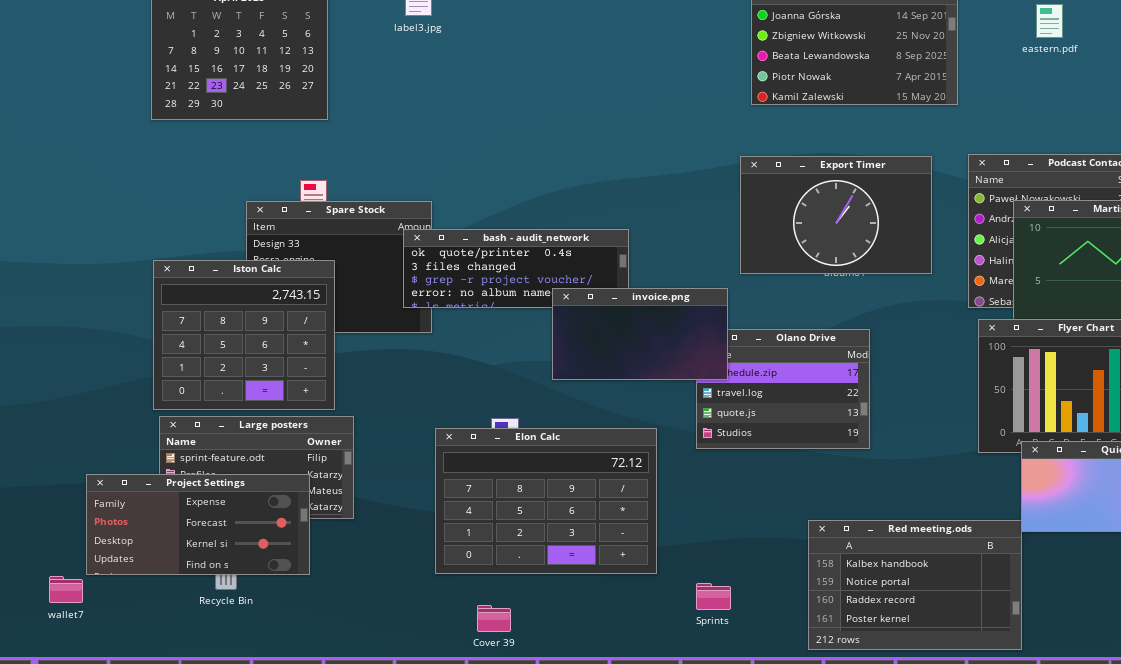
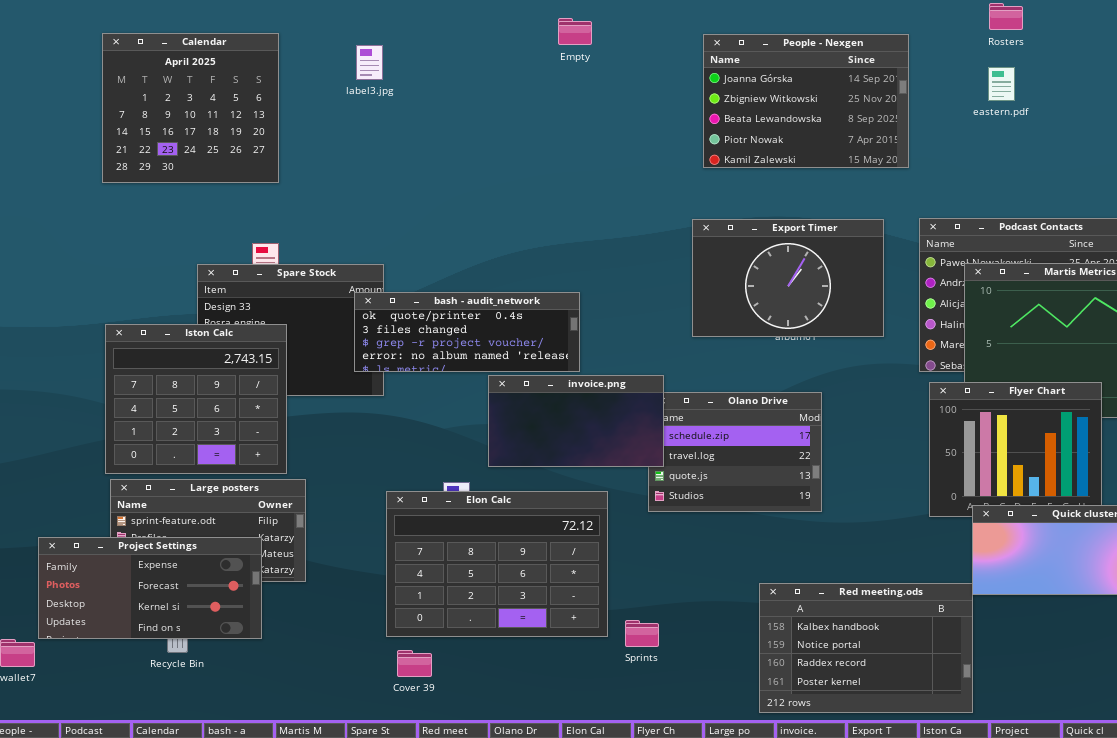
invoice.png: [552,288,728,380] -> [488,375,664,467], moved
Sprints: [696,583,731,610] -> [625,620,659,647], moved
Cover 39: [477,605,511,632] -> [397,650,432,677], moved

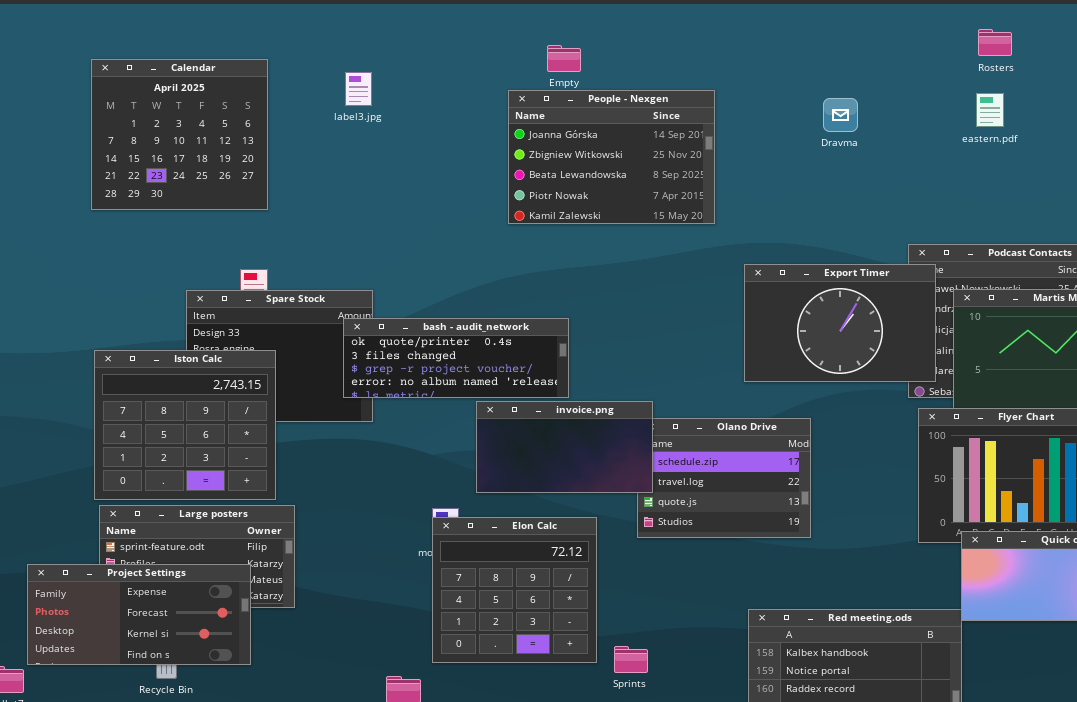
People - Nexgen: [703,34,909,168] -> [508,90,715,224], moved
Export Timer: [692,219,884,337] -> [744,264,936,382], moved
Elon Calc: [386,491,608,637] -> [432,517,597,663], resized

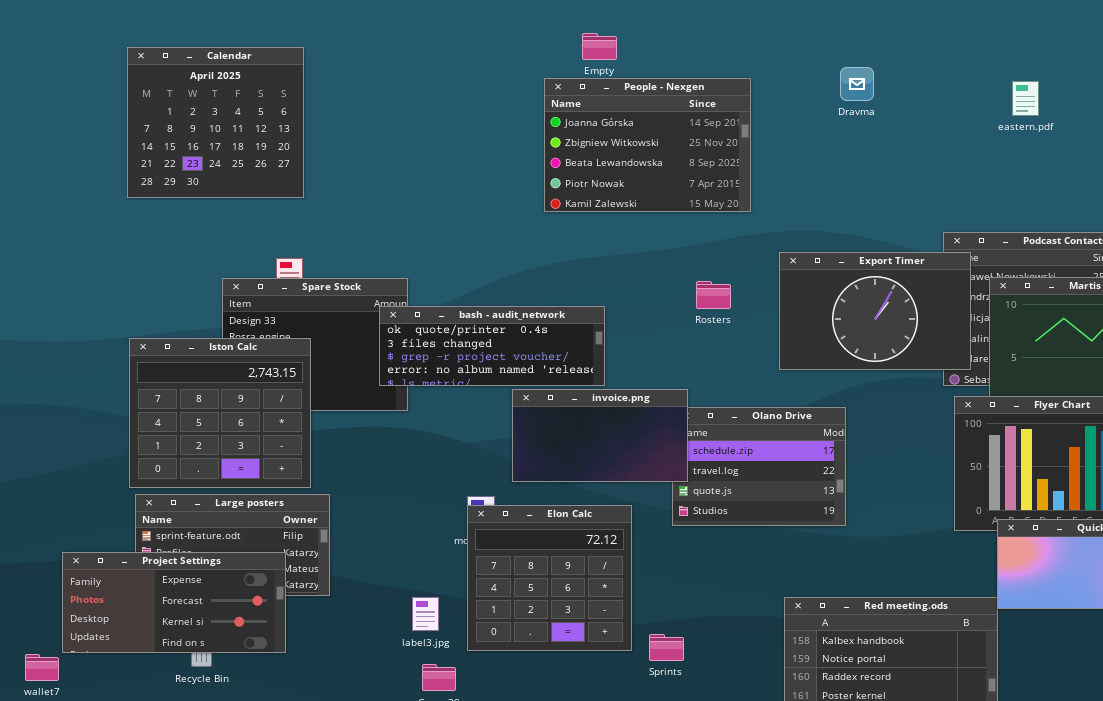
Rosters: [978,29,1012,56] -> [696,281,731,309], moved
label3.jpg: [345,72,372,106] -> [412,597,439,631], moved
Dravma: [823,98,858,132] -> [840,67,874,101], moved

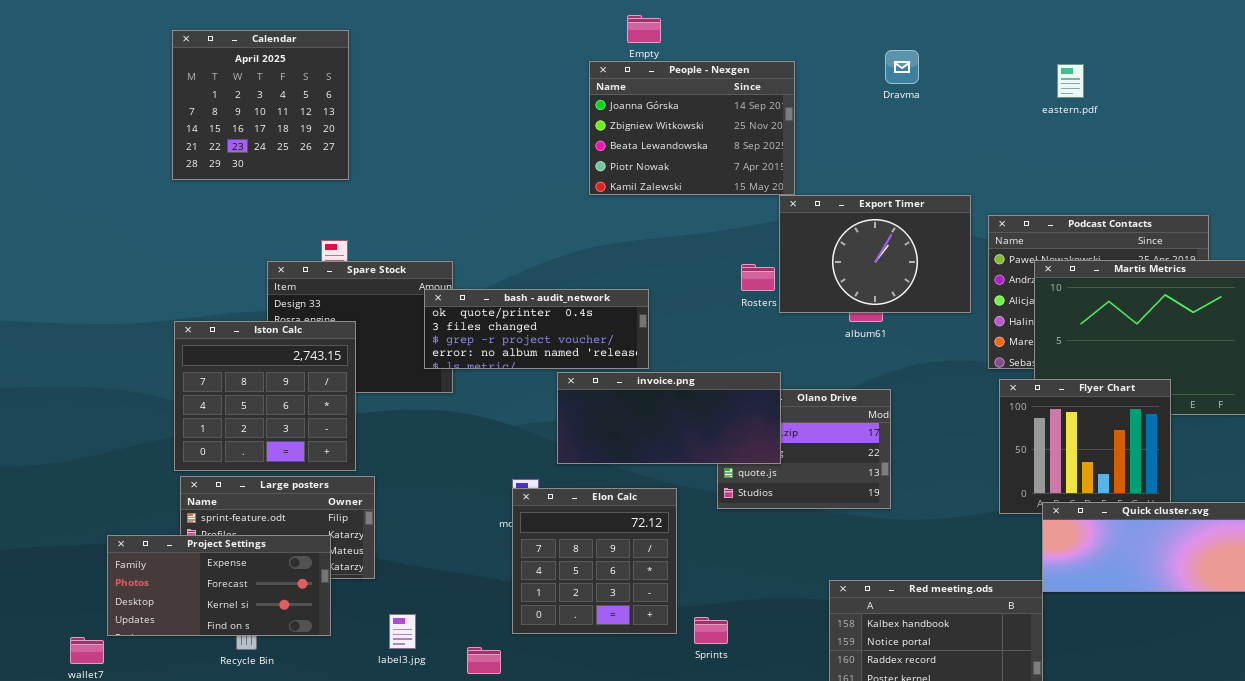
Export Timer: [779,252,971,370] -> [779,195,971,313], moved
invoice.png: [512,389,688,482] -> [557,372,781,464], resized
label3.jpg: [412,597,439,631] -> [389,614,416,649], moved

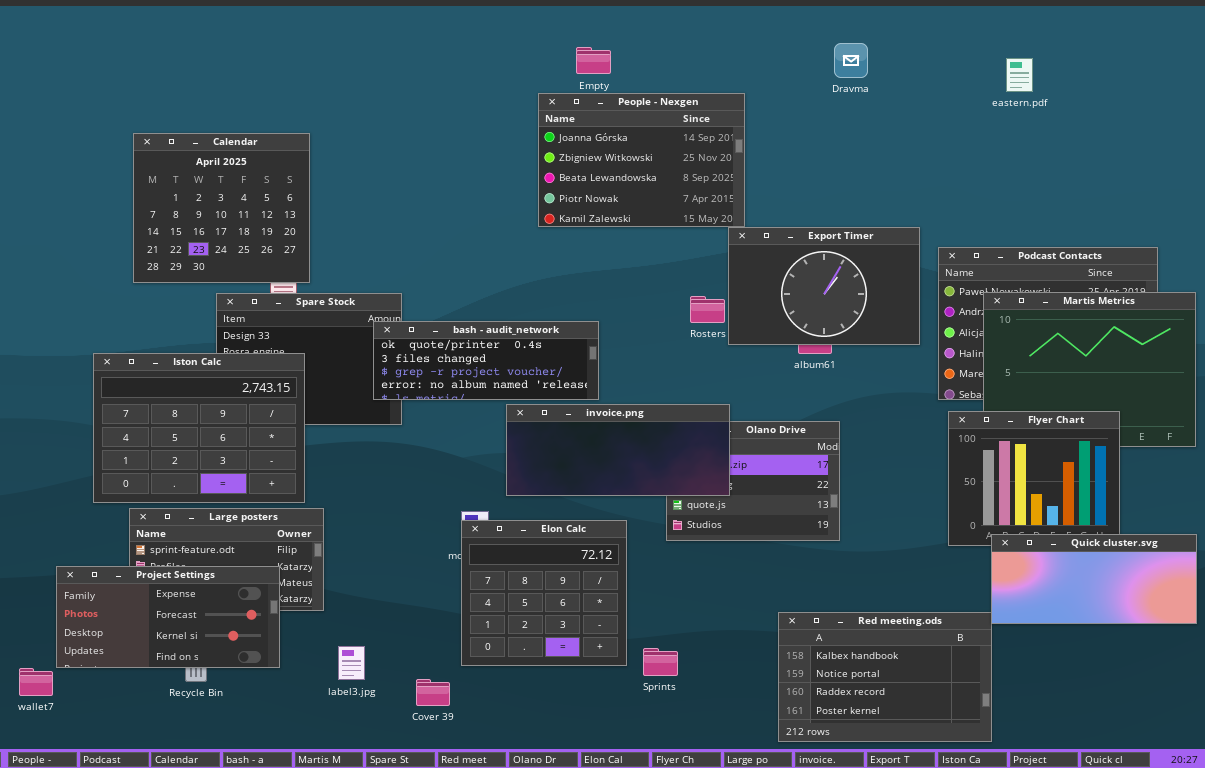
Calendar: [172,30,349,180] -> [133,133,310,283], moved
Dravma: [885,50,919,84] -> [834,43,868,78], moved
eastern.pdf: [1057,64,1084,98] -> [1006,58,1033,92], moved
Iston Calc: [174,321,356,471] -> [93,353,305,503], resized

